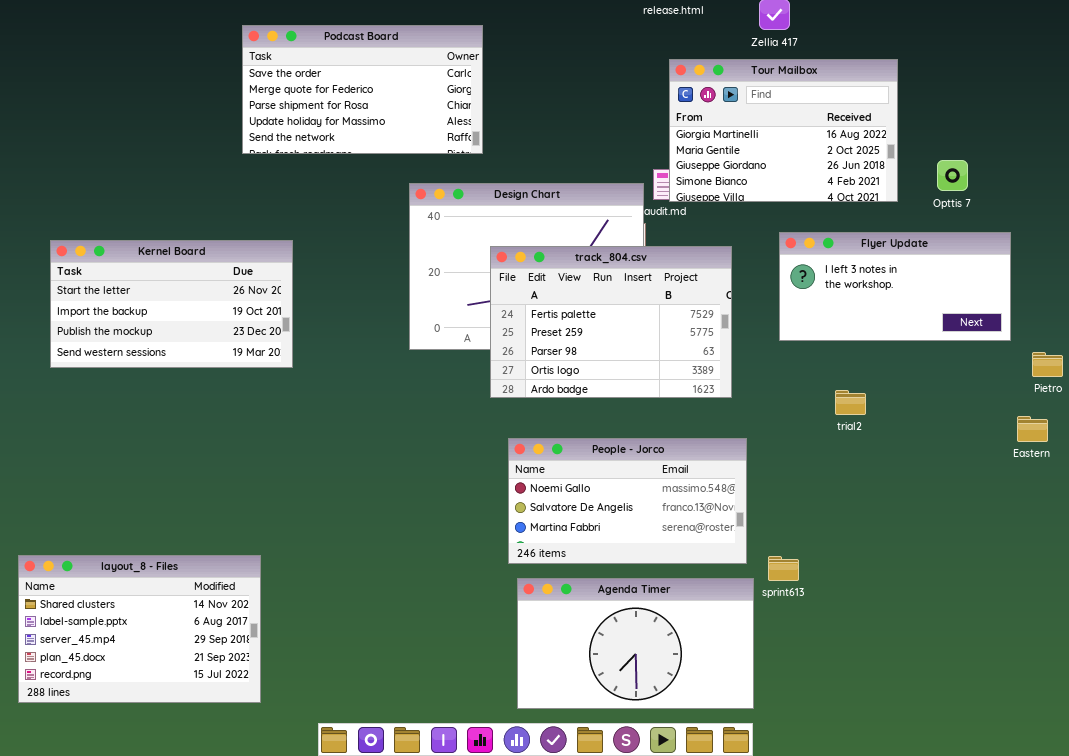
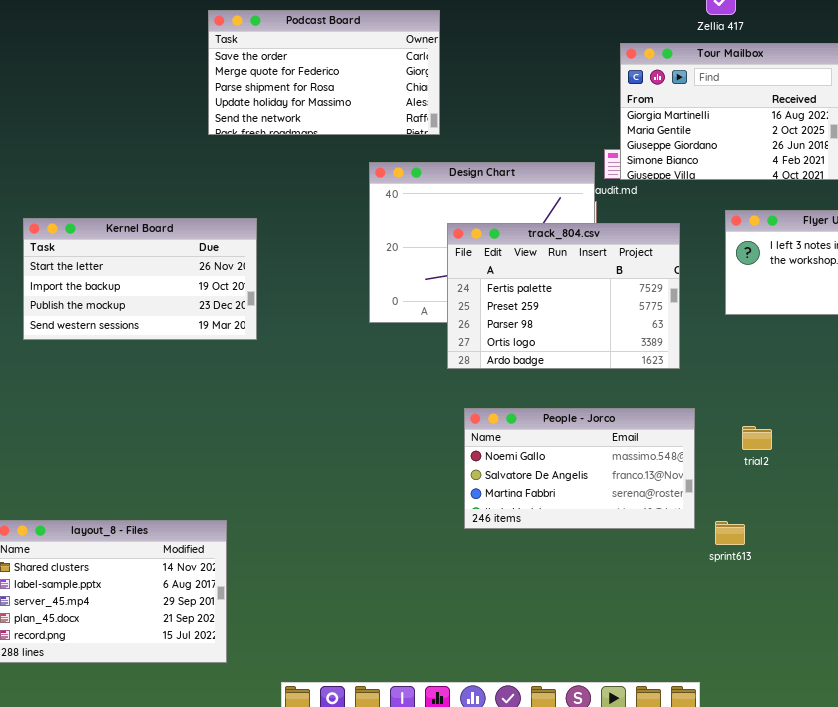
trial2: [835,390,866,415] -> [742,426,772,450], moved
Agenda Timer: [517,578,754,709] -> none, closed

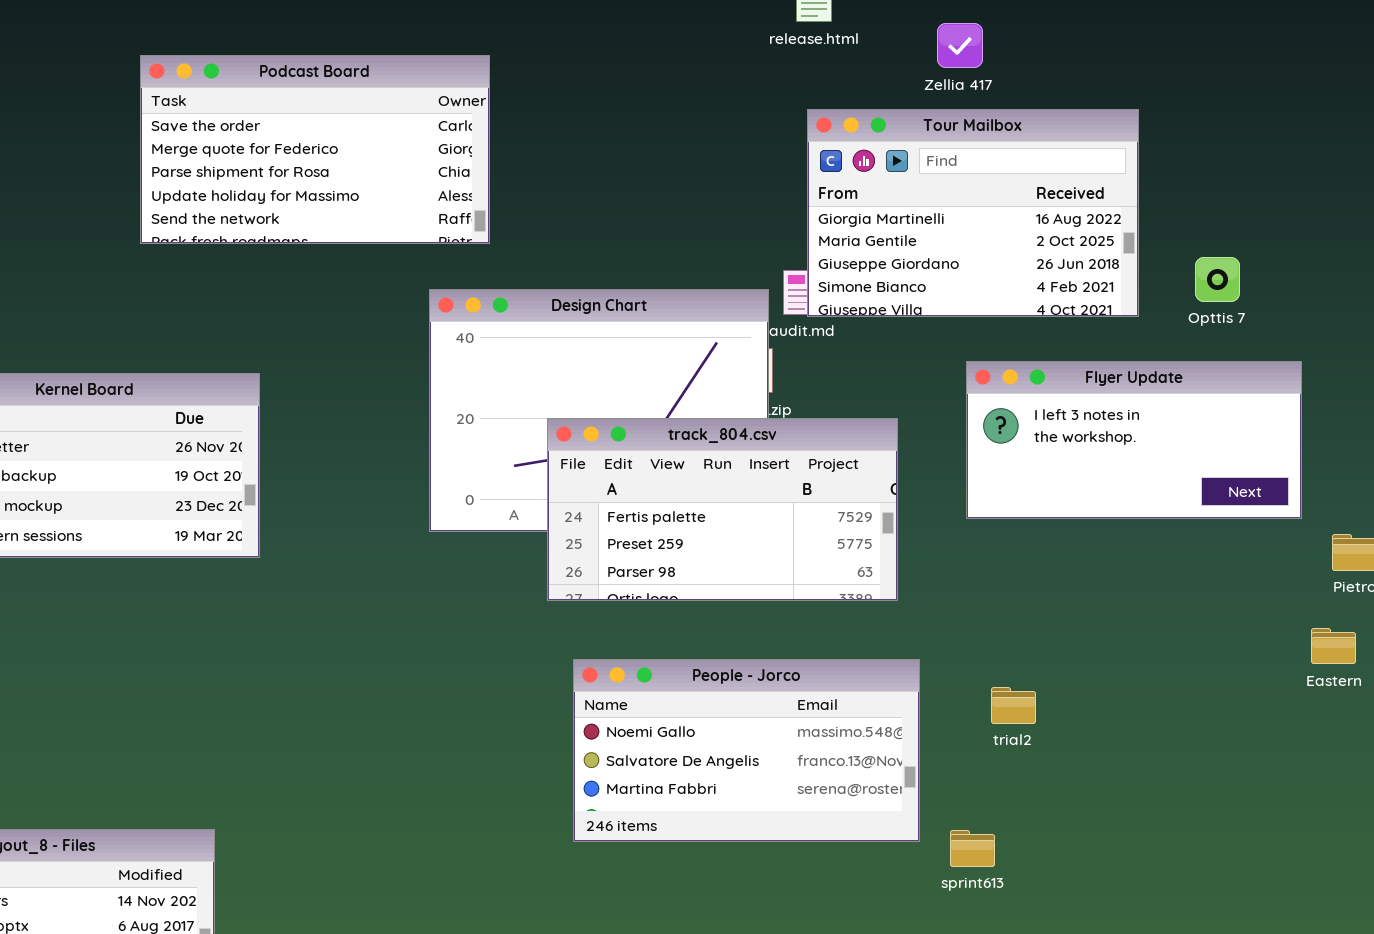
Podcast Board: [208,10,440,135] -> [140,55,490,244], moved
track_804.csv: [447,223,680,369] -> [547,418,898,601], resized

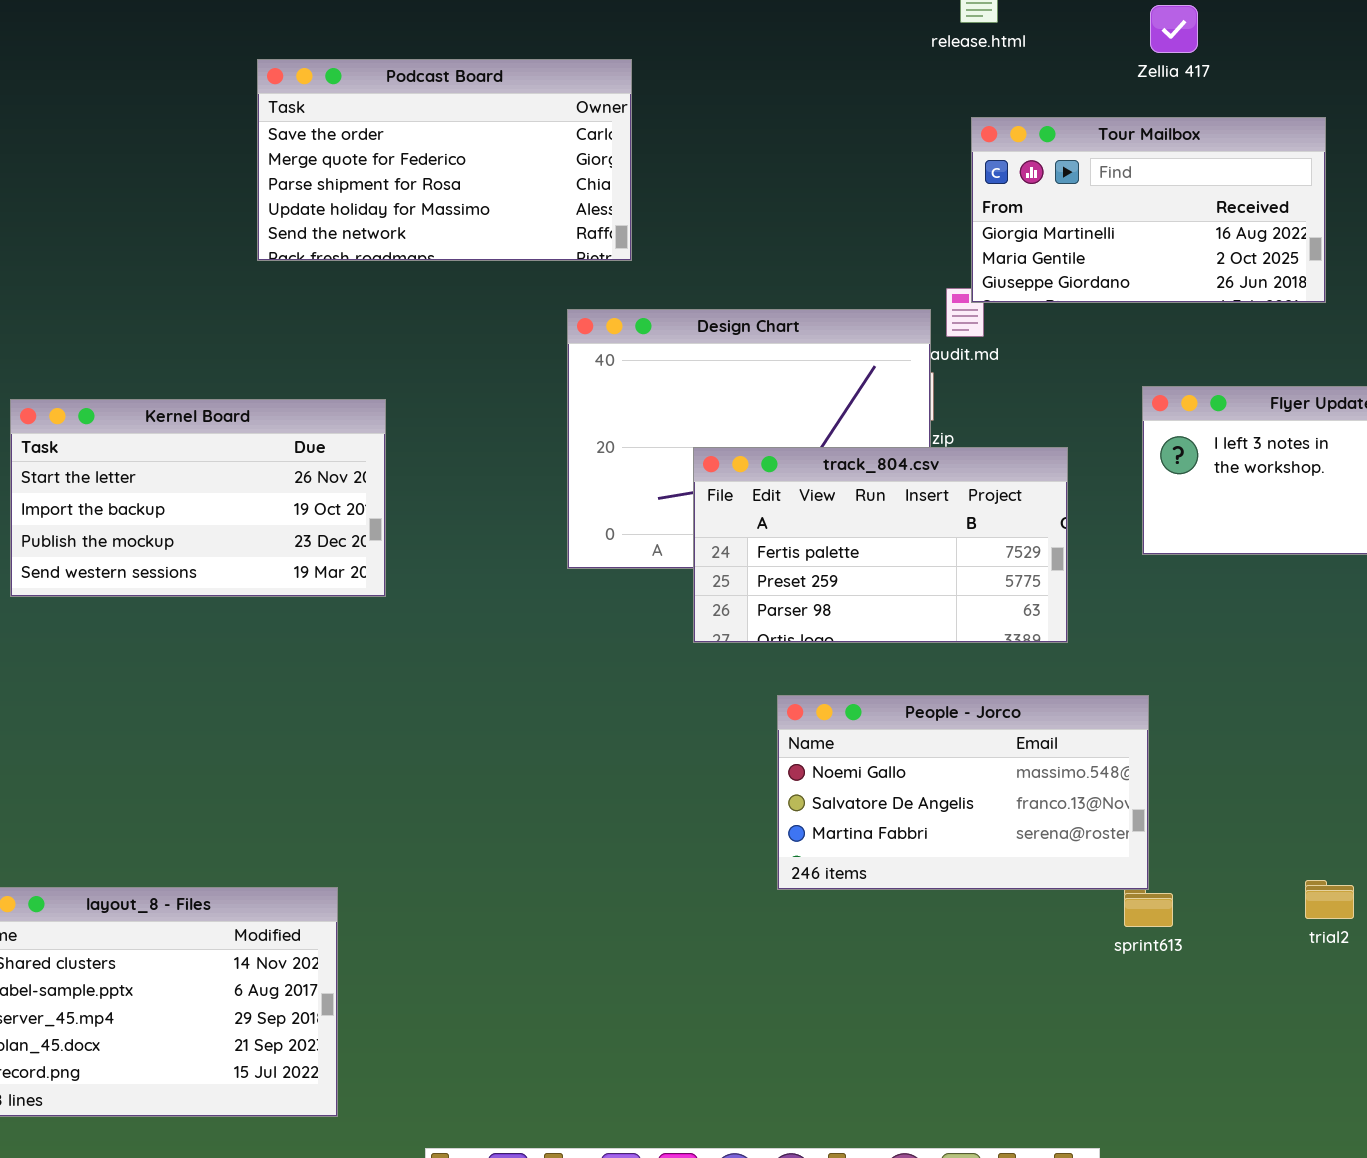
Zellia 417: [937,23,983,68] -> [1150,5,1198,53], moved
Tour Mailbox: [807,109,1139,317] -> [971,117,1326,303], resized
People - Jorco: [573,659,920,842] -> [777,695,1149,890], moved
trial2: [991,687,1036,724] -> [1305,880,1354,919], moved

